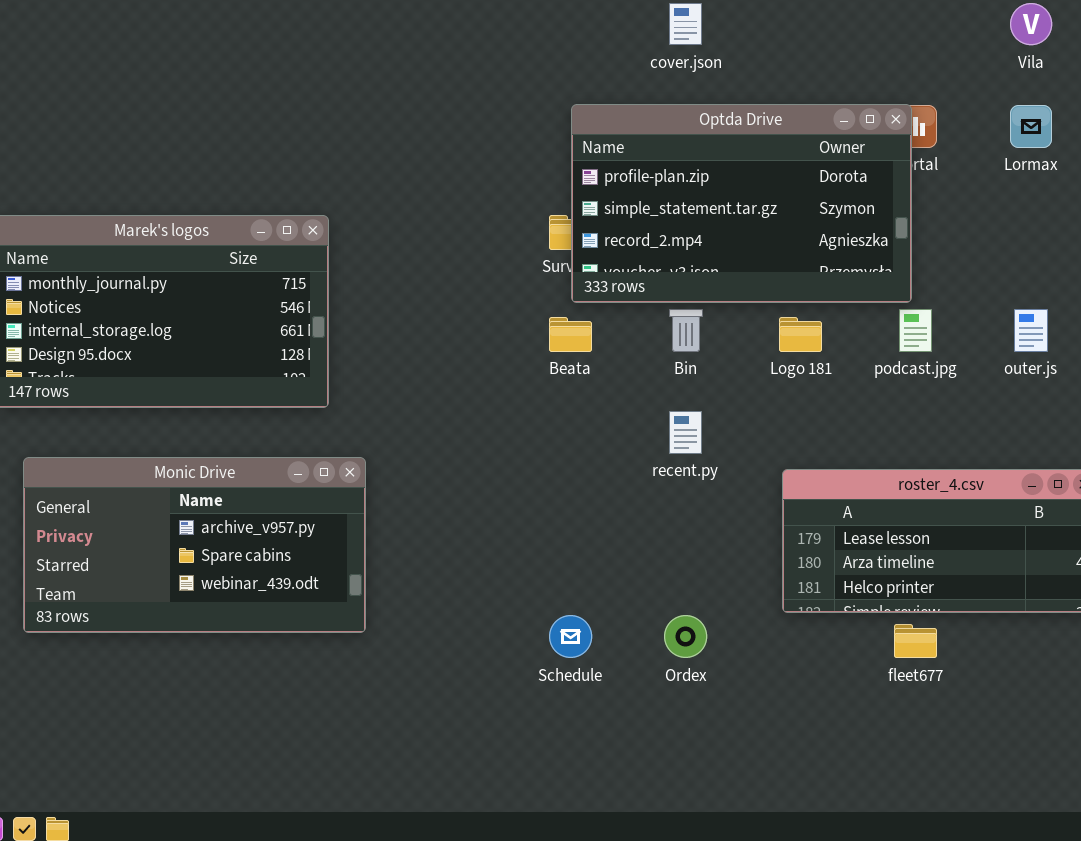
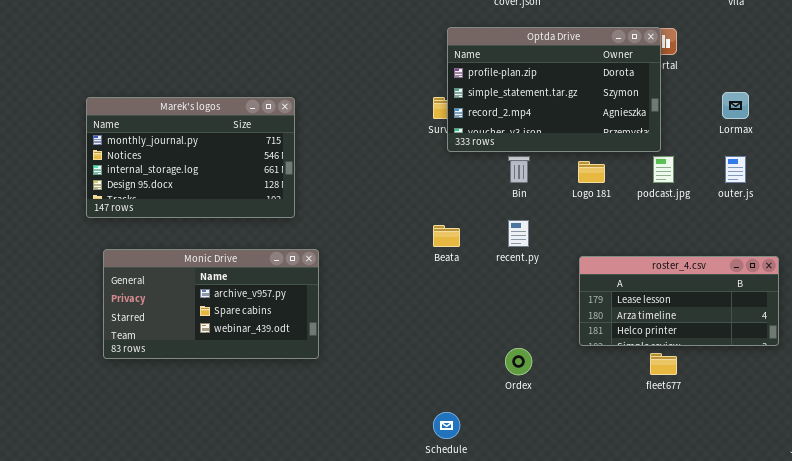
Lormax: [1010,105,1052,148] -> [722,92,749,119], moved
Beata: [549,317,592,352] -> [433,225,460,247], moved
Schedule: [549,615,592,658] -> [433,412,460,439], moved

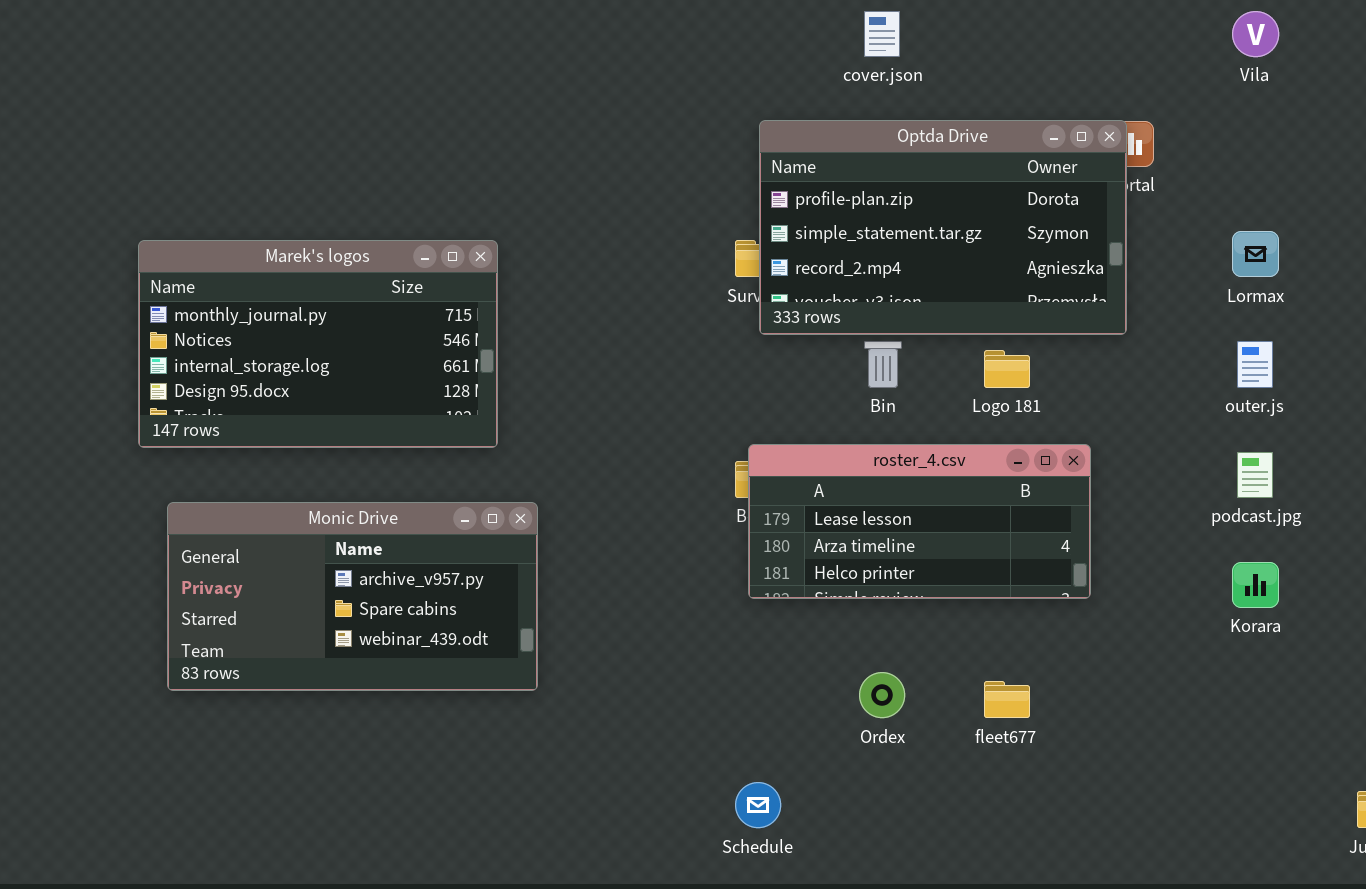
podcast.jpg: [653,156,674,183] -> [1237,452,1273,498], moved
roster_4.csv: [579,256,779,346] -> [748,444,1091,599], moved
fleet677: [650,353,677,375] -> [984,681,1030,718], moved

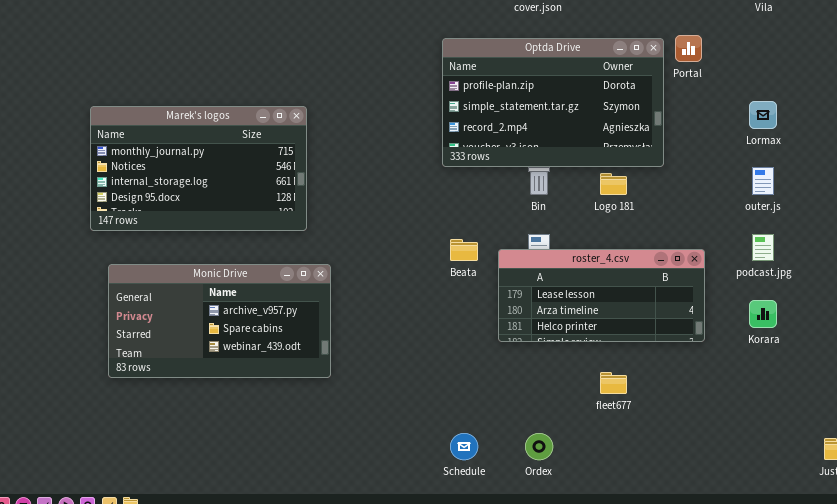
Optda Drive: [759,120,1127,335] -> [442,38,664,167], moved
roster_4.csv: [748,444,1091,599] -> [498,249,705,342], moved
Ordex: [859,672,905,718] -> [525,433,553,460], moved

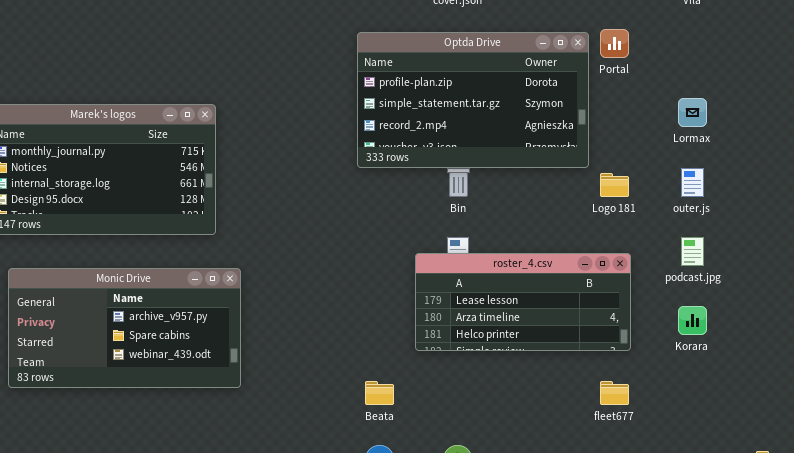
Logo 181: [600,173,627,195] -> [600,173,629,197], moved
Beata: [450,239,478,261] -> [365,381,394,405], moved
fleet677: [600,372,627,394] -> [600,381,629,405], moved

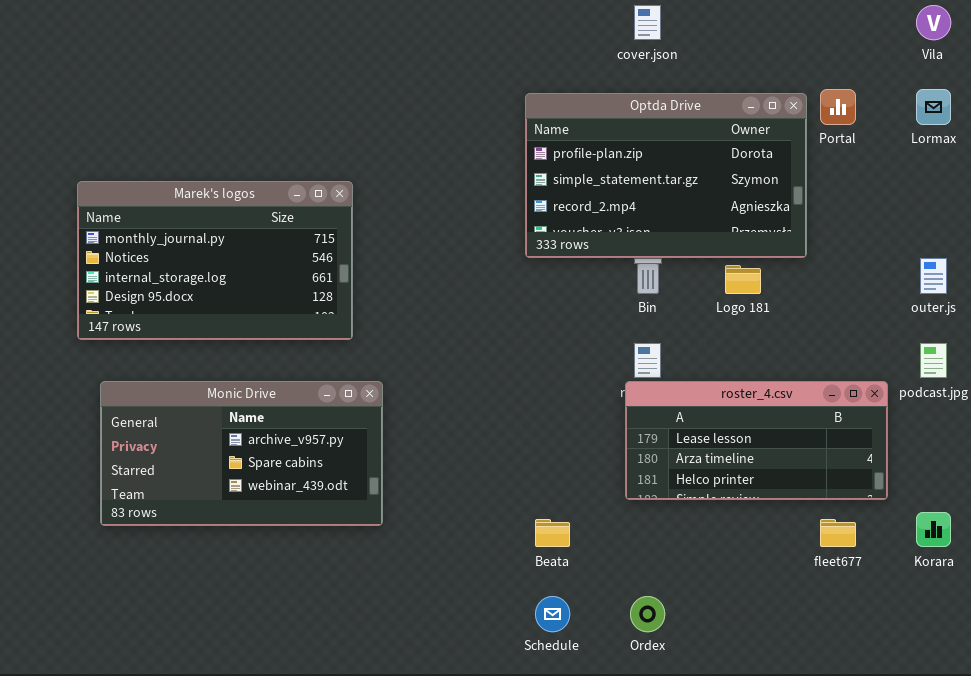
Lormax: [678,98,707,127] -> [916,89,951,125], moved
Logo 181: [600,173,629,197] -> [725,265,761,294], moved
roster_4.csv: [415,253,631,351] -> [625,381,888,500], moved
Korara: [678,306,707,335] -> [916,512,951,547], moved

